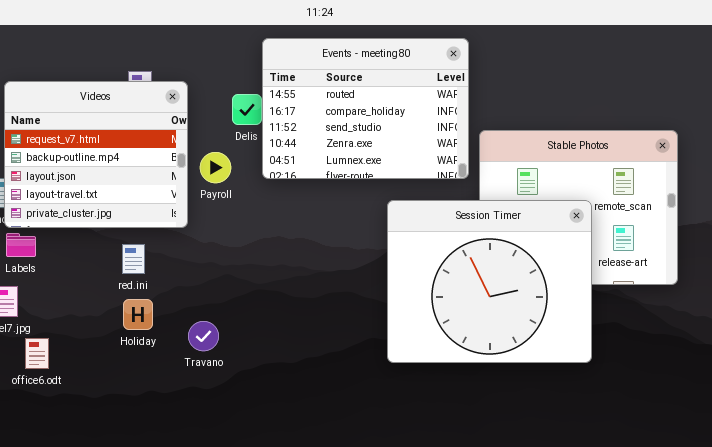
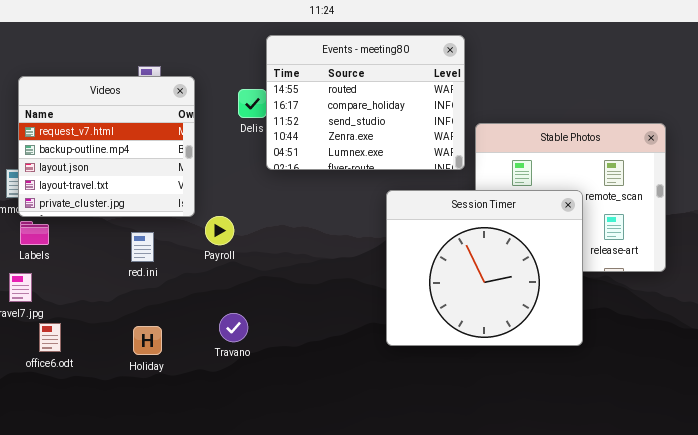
Payroll: [200,152,231,183] -> [205,216,234,245], moved
Holiday: [123,299,153,330] -> [133,326,162,355], moved
Travano: [188,321,219,351] -> [219,313,248,342], moved

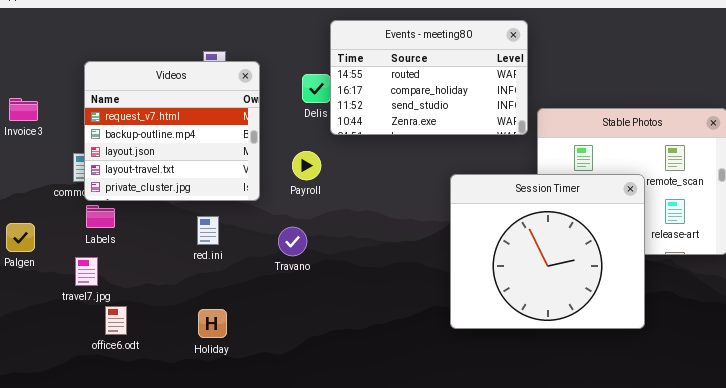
Events - meeting80: [266,35,465,170] -> [330,20,528,135], resized
Payroll: [205,216,234,245] -> [292,151,321,180], moved
Travano: [219,313,248,342] -> [278,227,307,256], moved

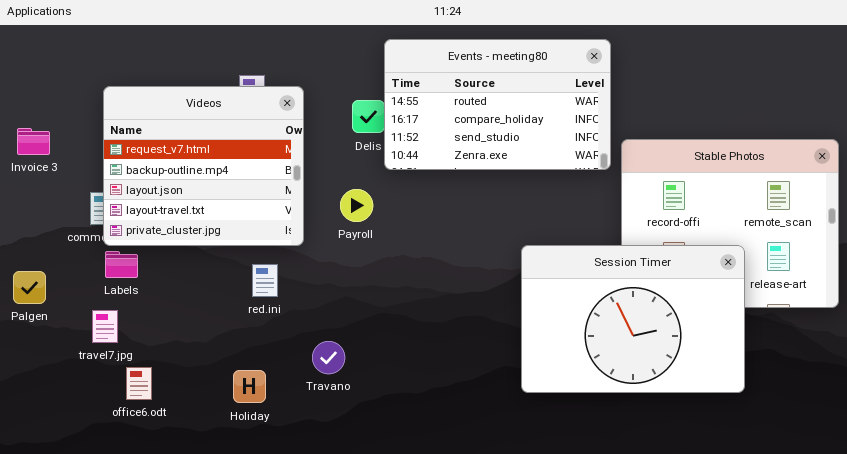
Session Timer: [450,174,645,329] -> [521,245,745,393], resized
red.ini: [197,216,219,245] -> [252,264,278,297], moved
Travano: [278,227,307,256] -> [312,341,345,374], moved

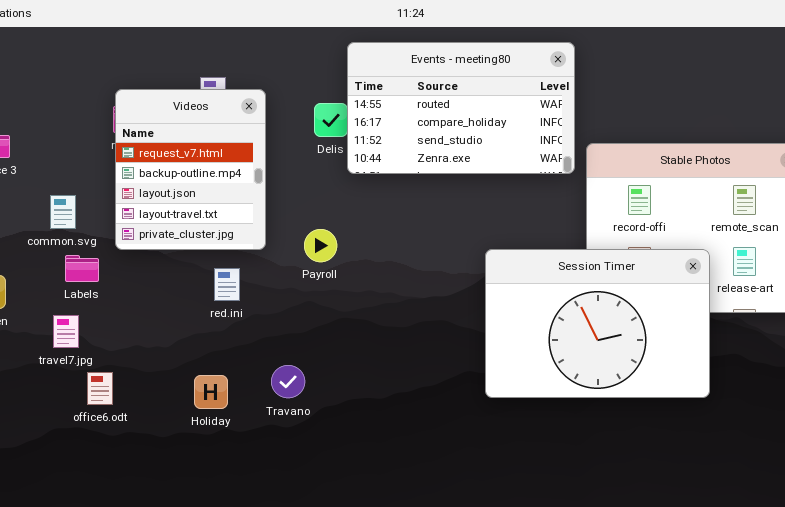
Videos: [103,86,304,246] -> [115,89,266,250], resized
Payroll: [340,189,373,222] -> [304,229,337,262], moved
Travano: [312,341,345,374] -> [271,365,305,398], moved

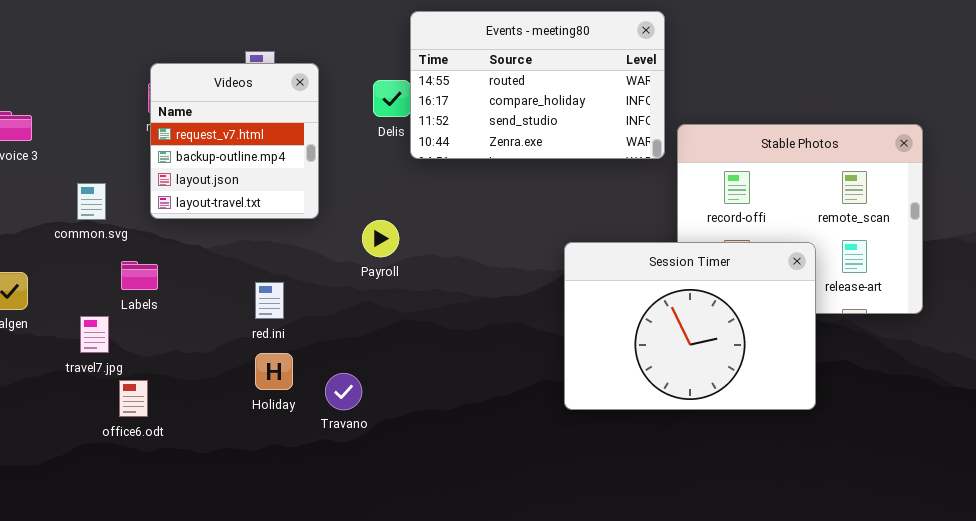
Videos: [115,89,266,250] -> [150,63,319,219], resized
Labels: [65,255,99,282] -> [121,261,158,290], moved
red.ini: [214,268,240,301] -> [255,282,284,319], moved
Holiday: [194,375,228,409] -> [255,353,293,390], moved

